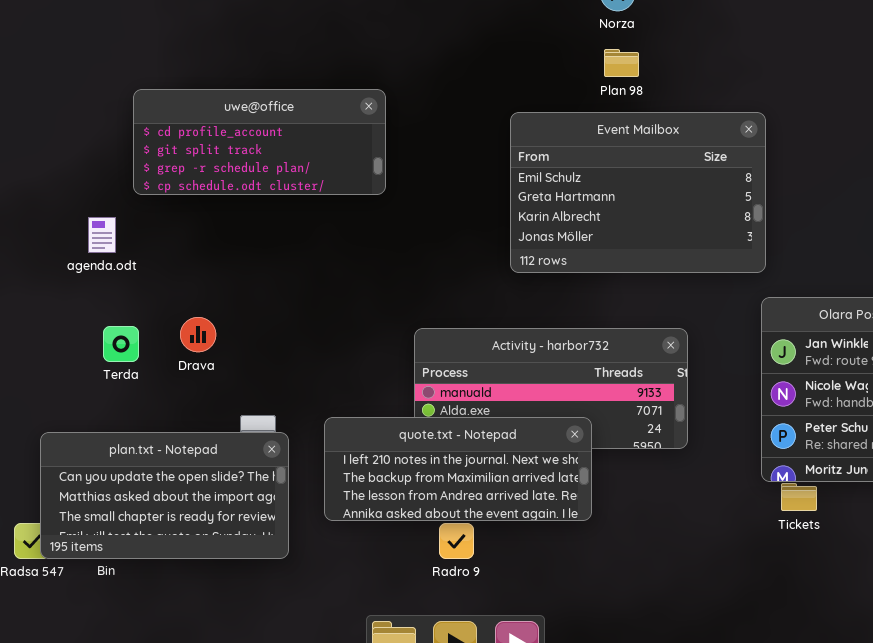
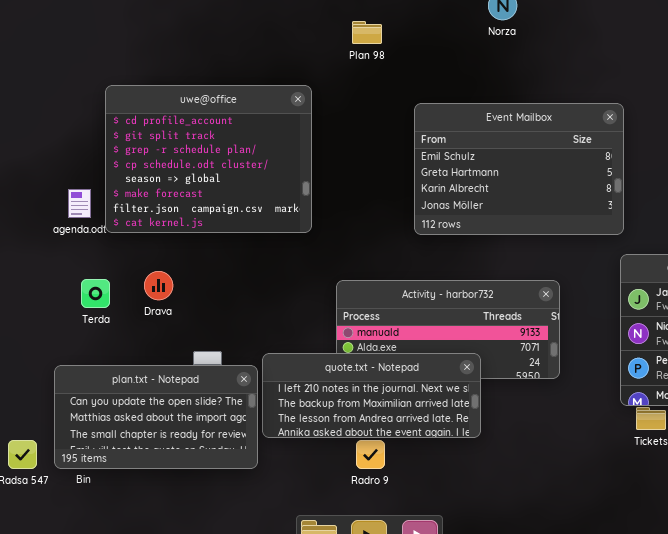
Plan 98: [604,49,639,77] -> [352,21,382,44], moved
uwe@office: [133,89,386,195] -> [105,85,312,233], resized
plan.txt - Notepad: [40,432,289,559] -> [54,365,258,469], moved

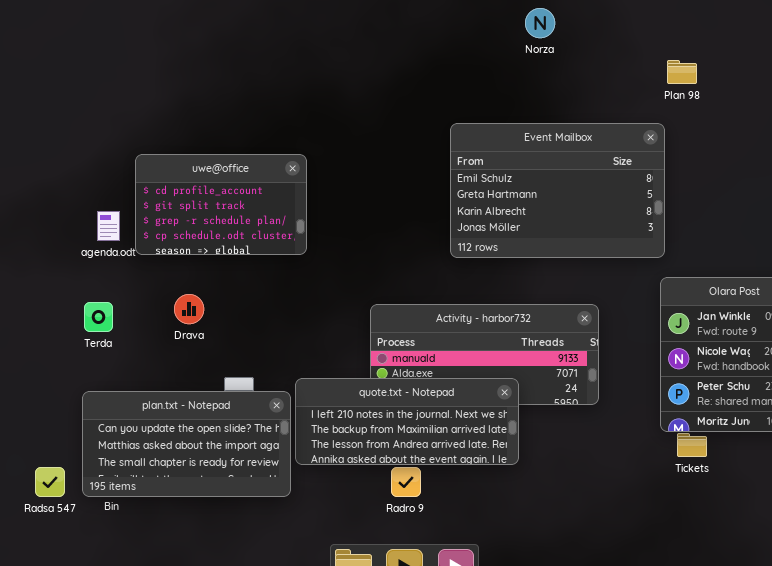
Plan 98: [352,21,382,44] -> [667,60,697,84], moved
uwe@office: [105,85,312,233] -> [135,154,307,255], resized
Terda: [81,279,110,308] -> [84,302,113,332], moved

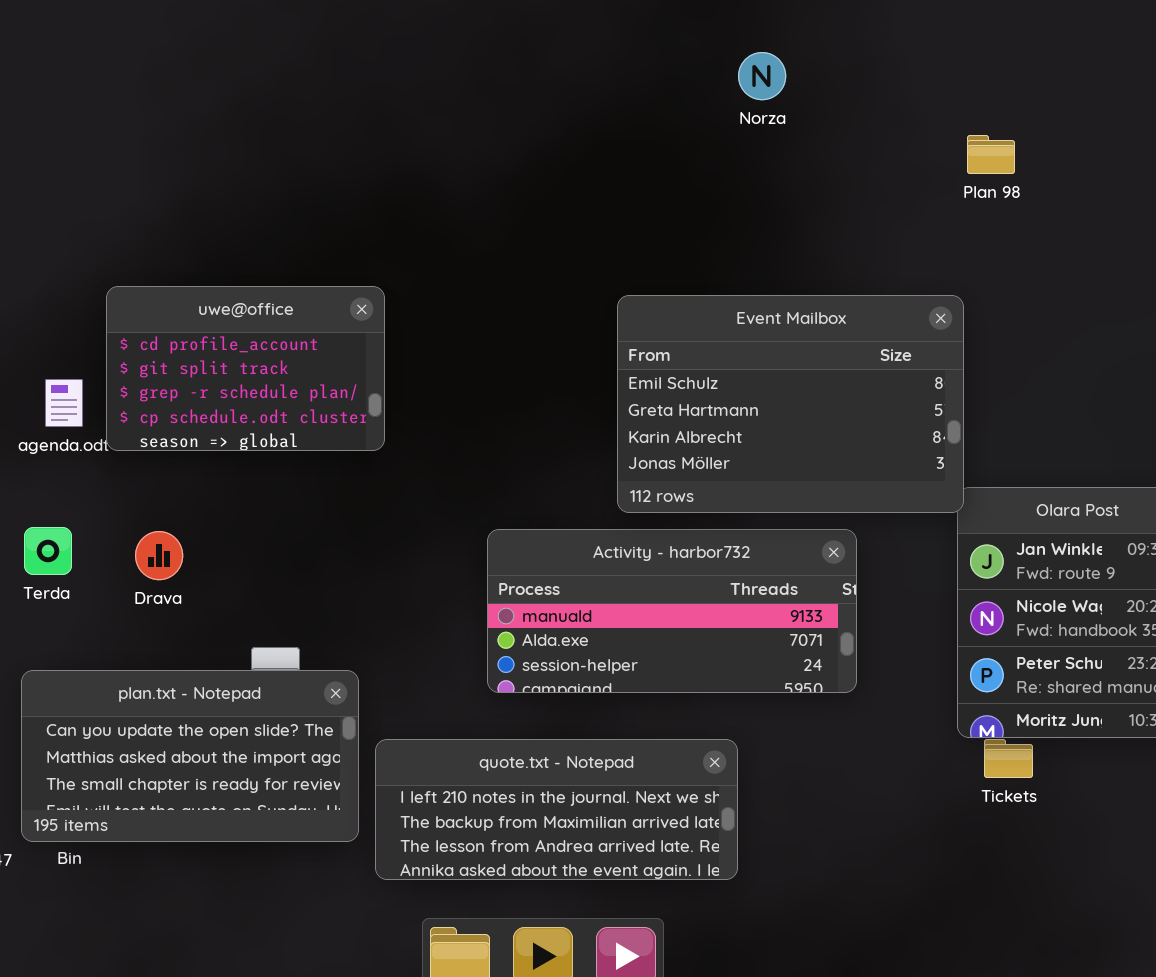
Event Mailbox: [450,123,665,258] -> [617,295,964,513], moved
Drava: [174,294,204,324] -> [135,531,183,580], moved
quote.txt - Notepad: [295,378,519,465] -> [375,739,738,880], moved

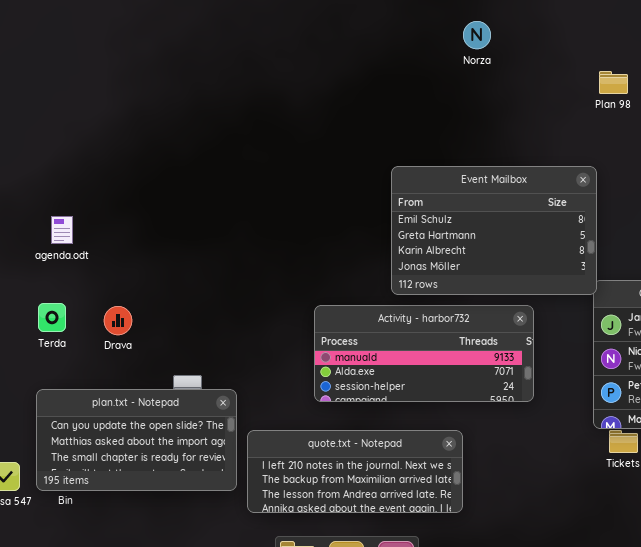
uwe@office: [106,286,385,451] -> none, closed

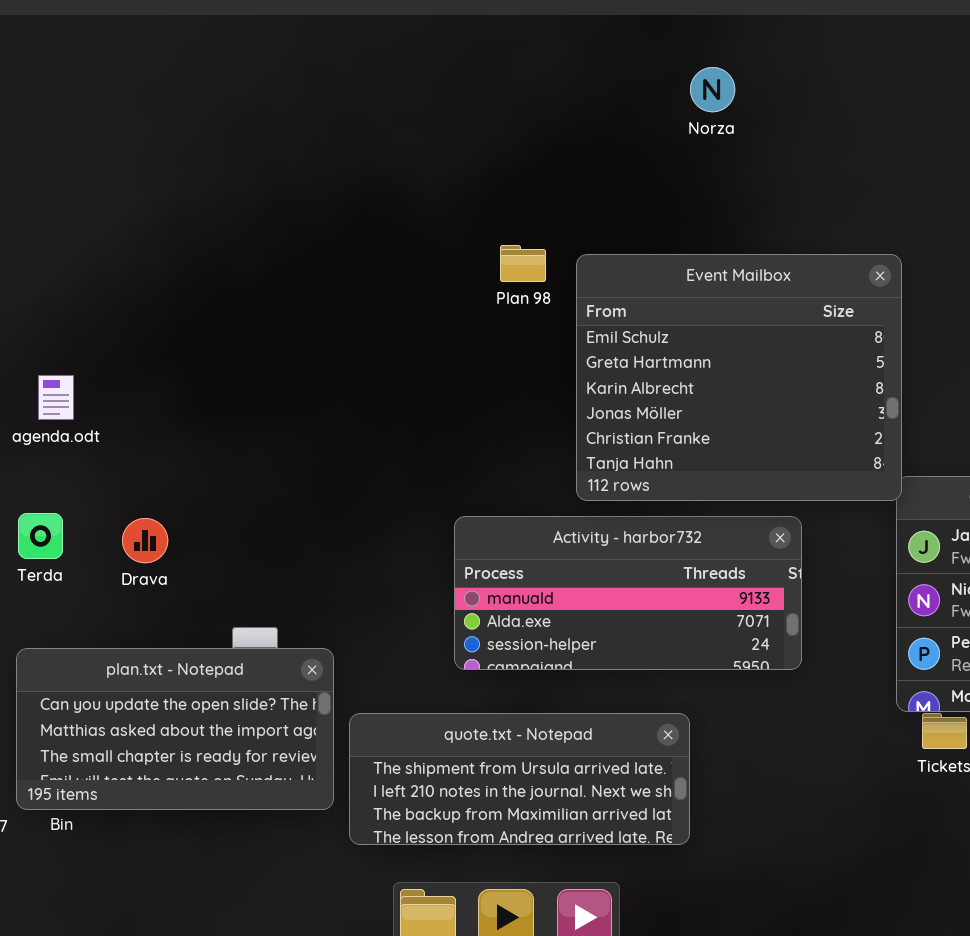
Plan 98: [599,71,628,94] -> [500,245,546,282], moved
Event Mailbox: [391,166,597,295] -> [576,254,902,501], resized
quote.txt - Notepad: [247,430,463,513] -> [349,713,690,845], scrolled up 1 row

